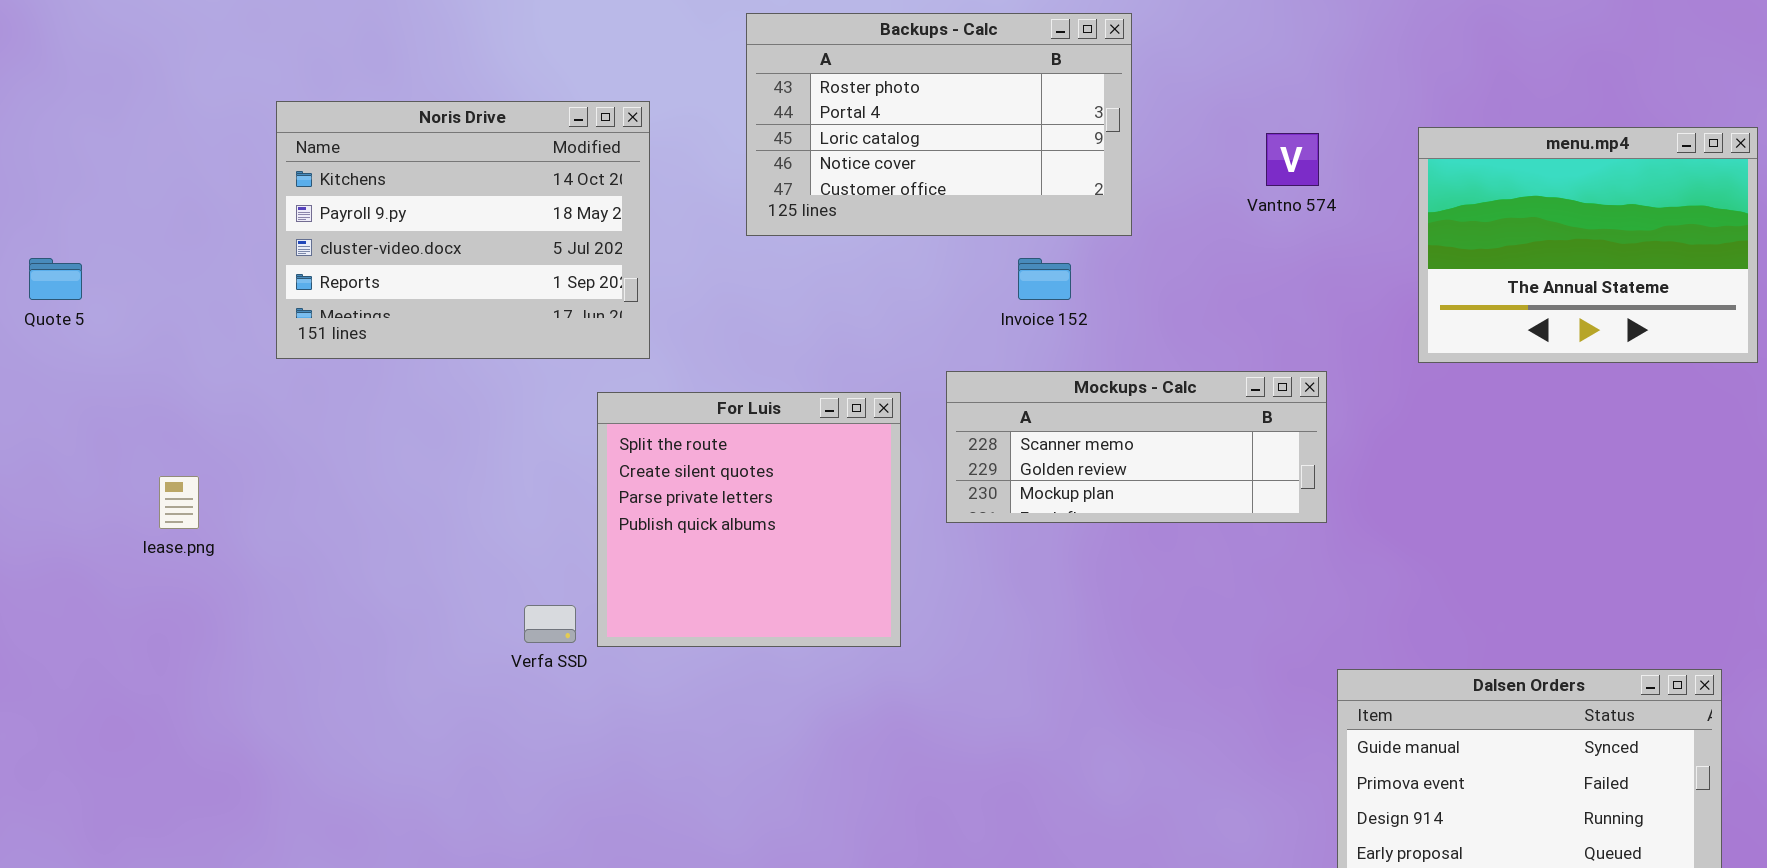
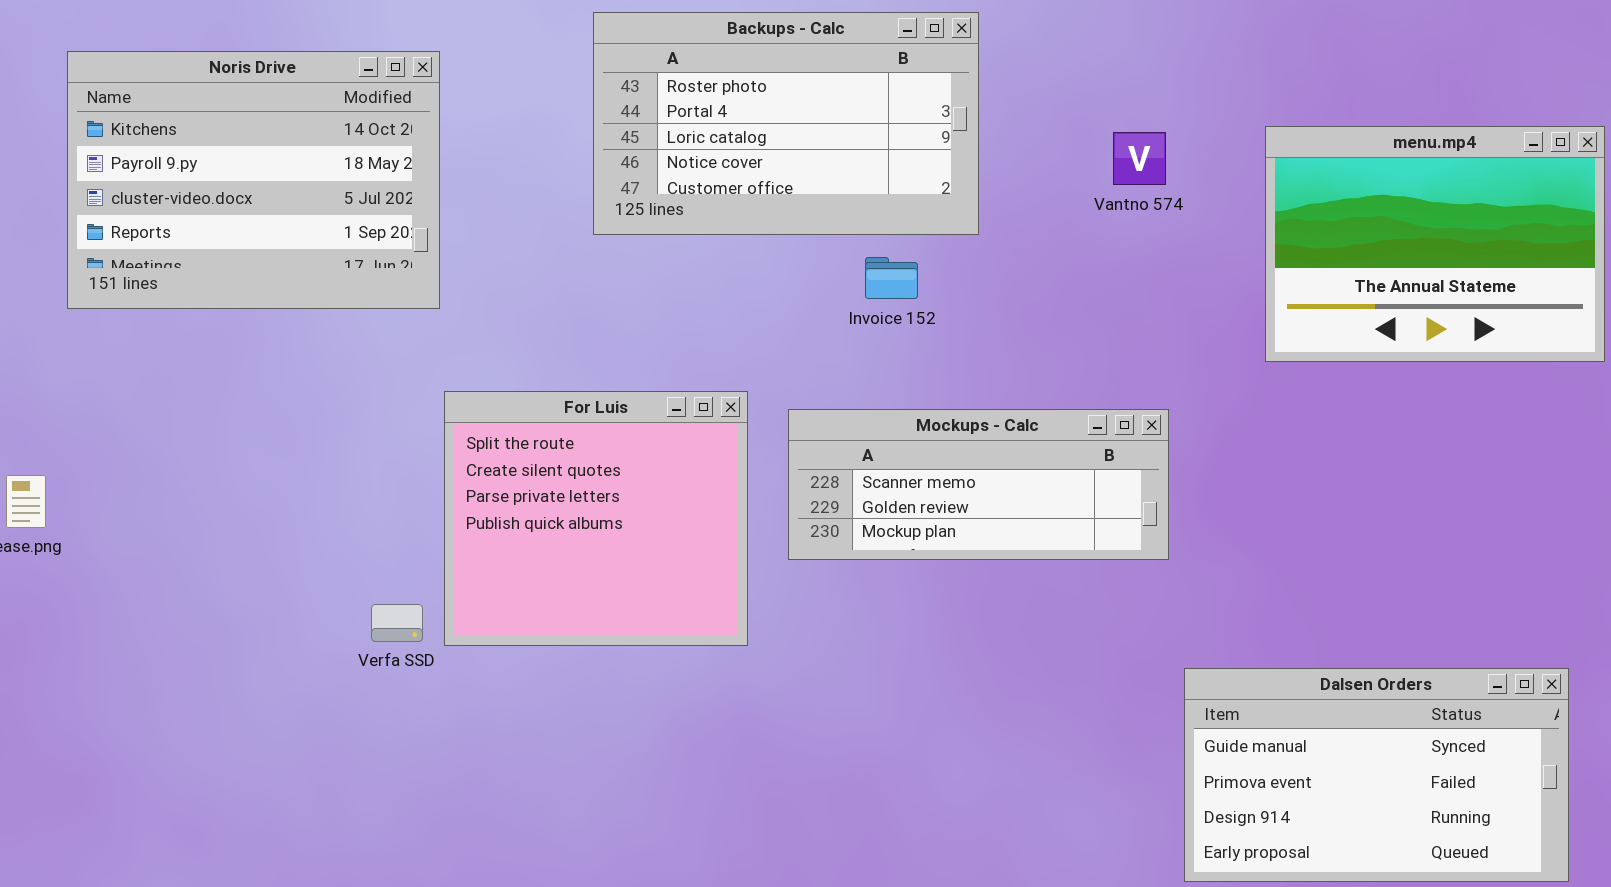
Noris Drive: [276,101,650,359] -> [67,51,440,309], moved
Mockups - Calc: [946,371,1327,523] -> [788,409,1169,560], moved

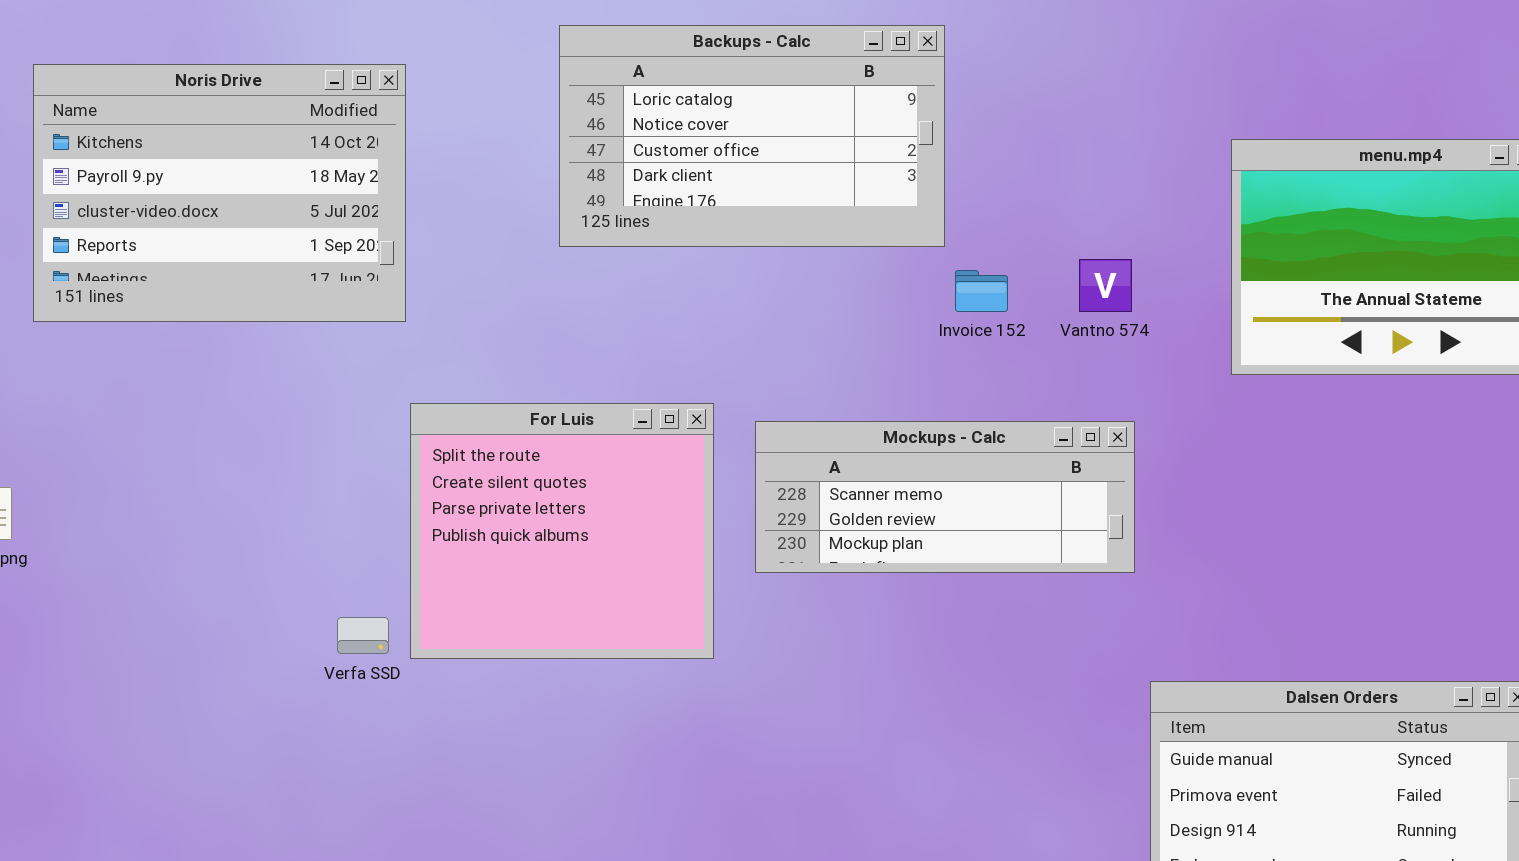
Backups - Calc: [593,12,979,235] -> [559,25,945,247], scrolled down 2 rows
Vantno 574: [1113,132,1166,185] -> [1079,259,1132,312], moved
Invoice 152: [865,257,918,299] -> [955,270,1008,312], moved

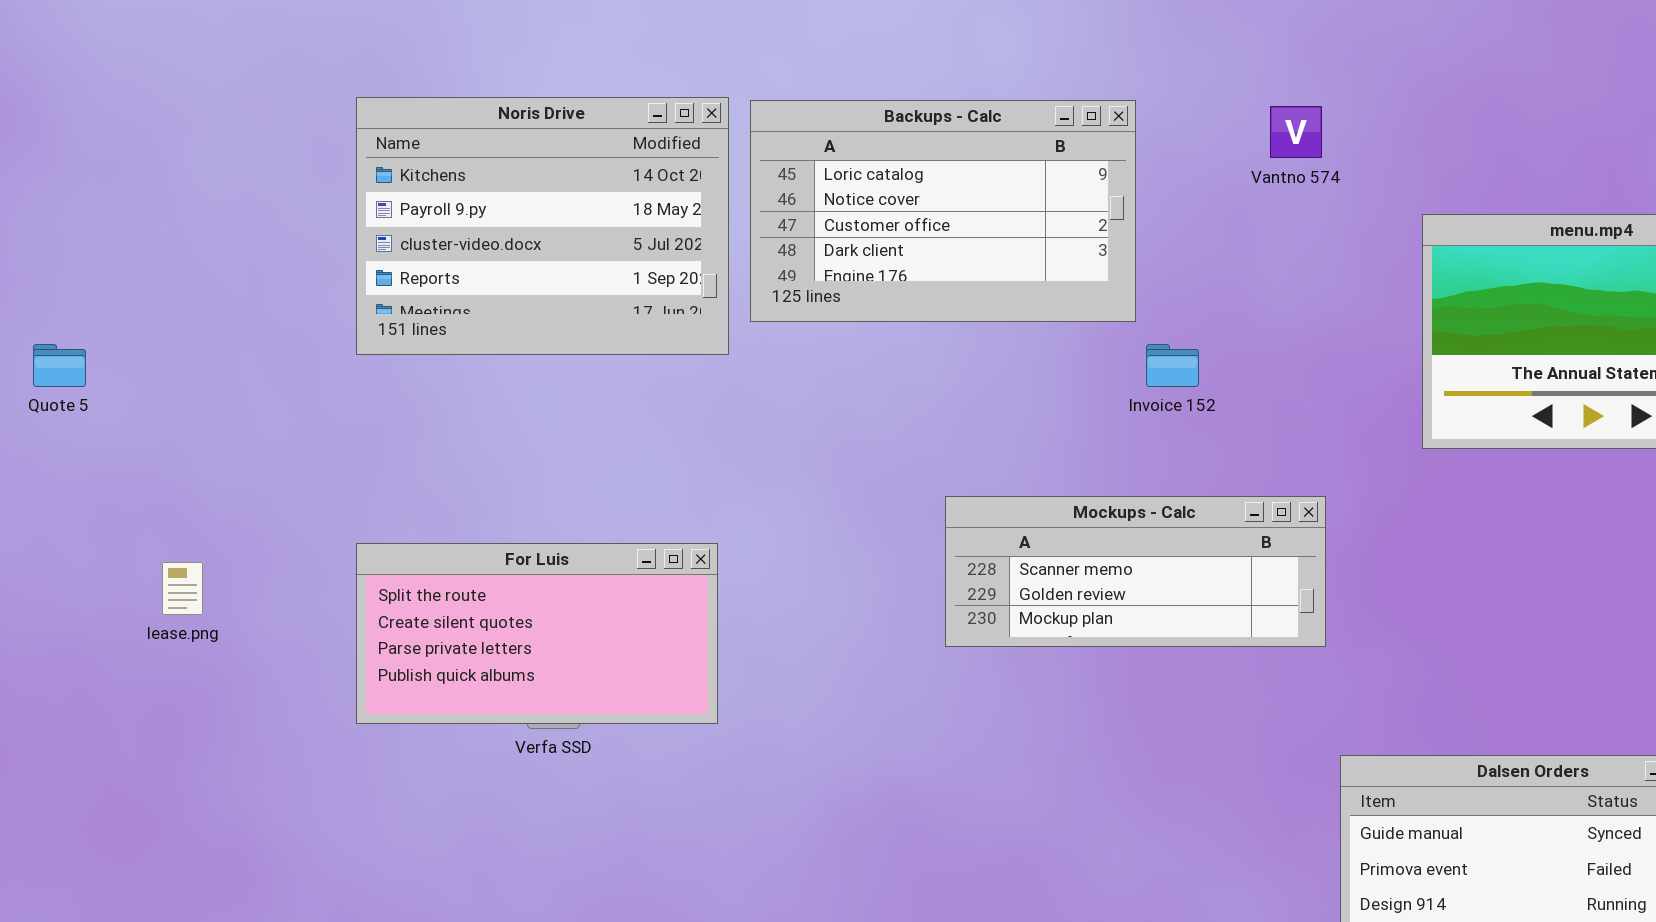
Noris Drive: [33,64,406,322] -> [356,97,729,355], moved
Vantno 574: [1079,259,1132,312] -> [1270,106,1322,158], moved
For Luis: [410,403,714,659] -> [356,543,718,724], moved, resized

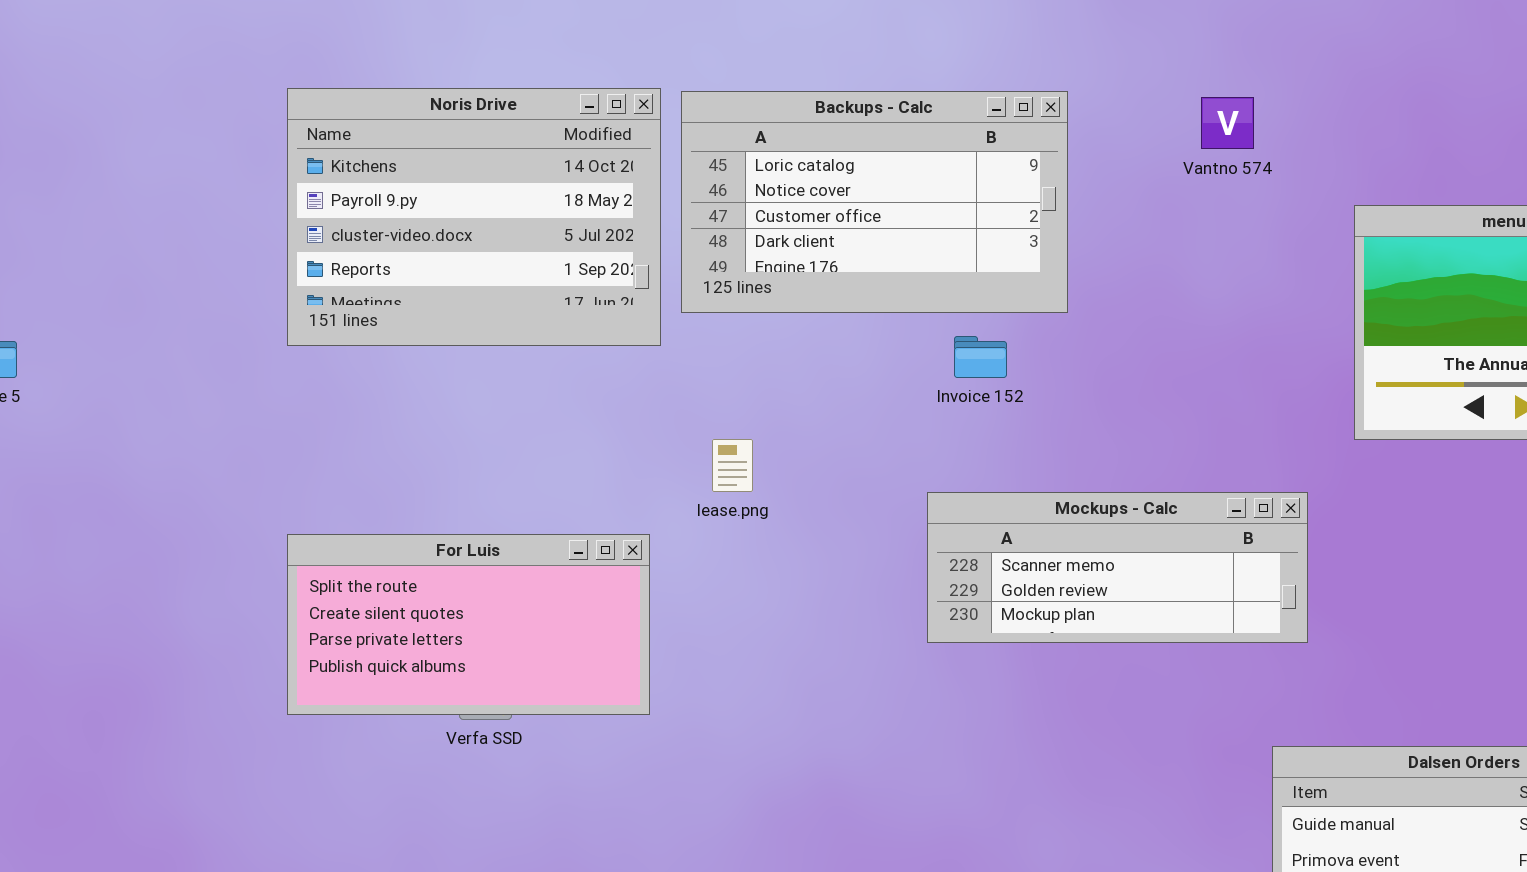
Invoice 152: [1146,344,1199,387] -> [954,336,1007,378], moved
Mockups - Calc: [945,496,1326,647] -> [927,492,1308,643], moved
lease.png: [162,562,203,615] -> [712,439,753,492], moved

